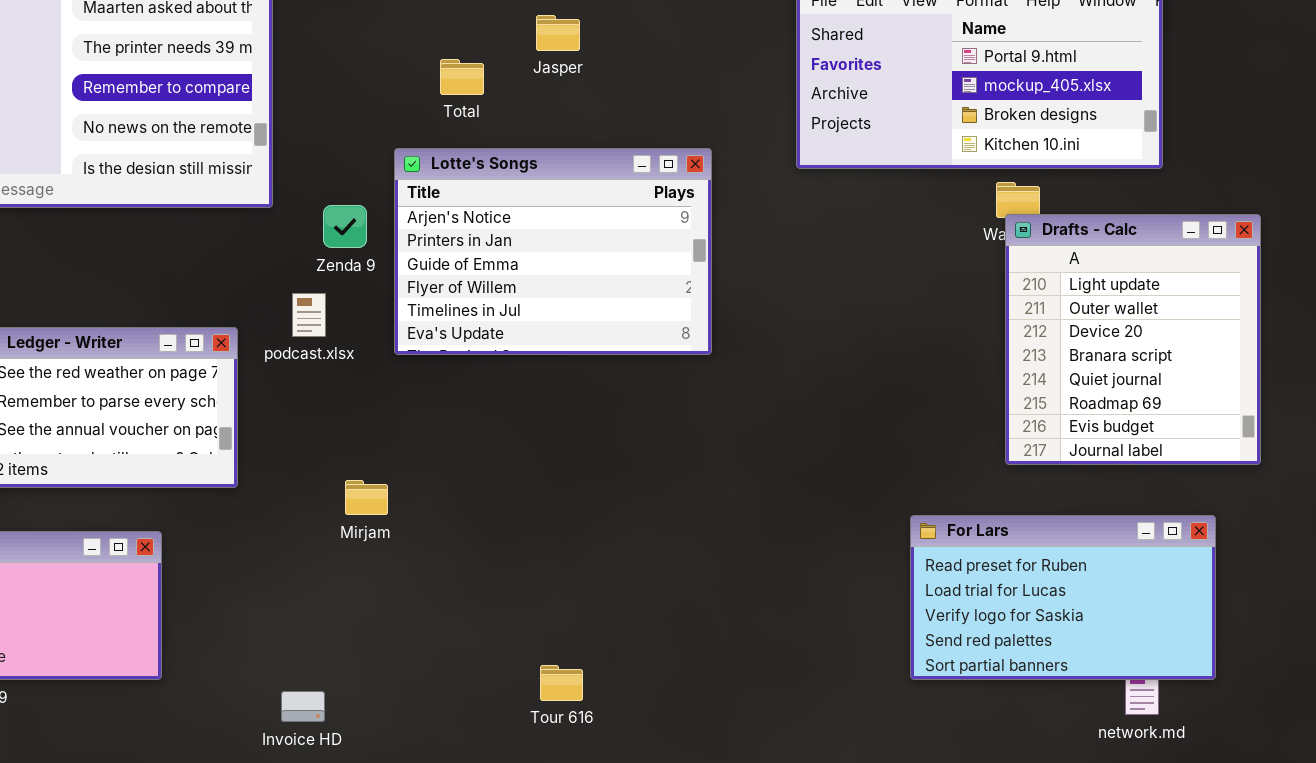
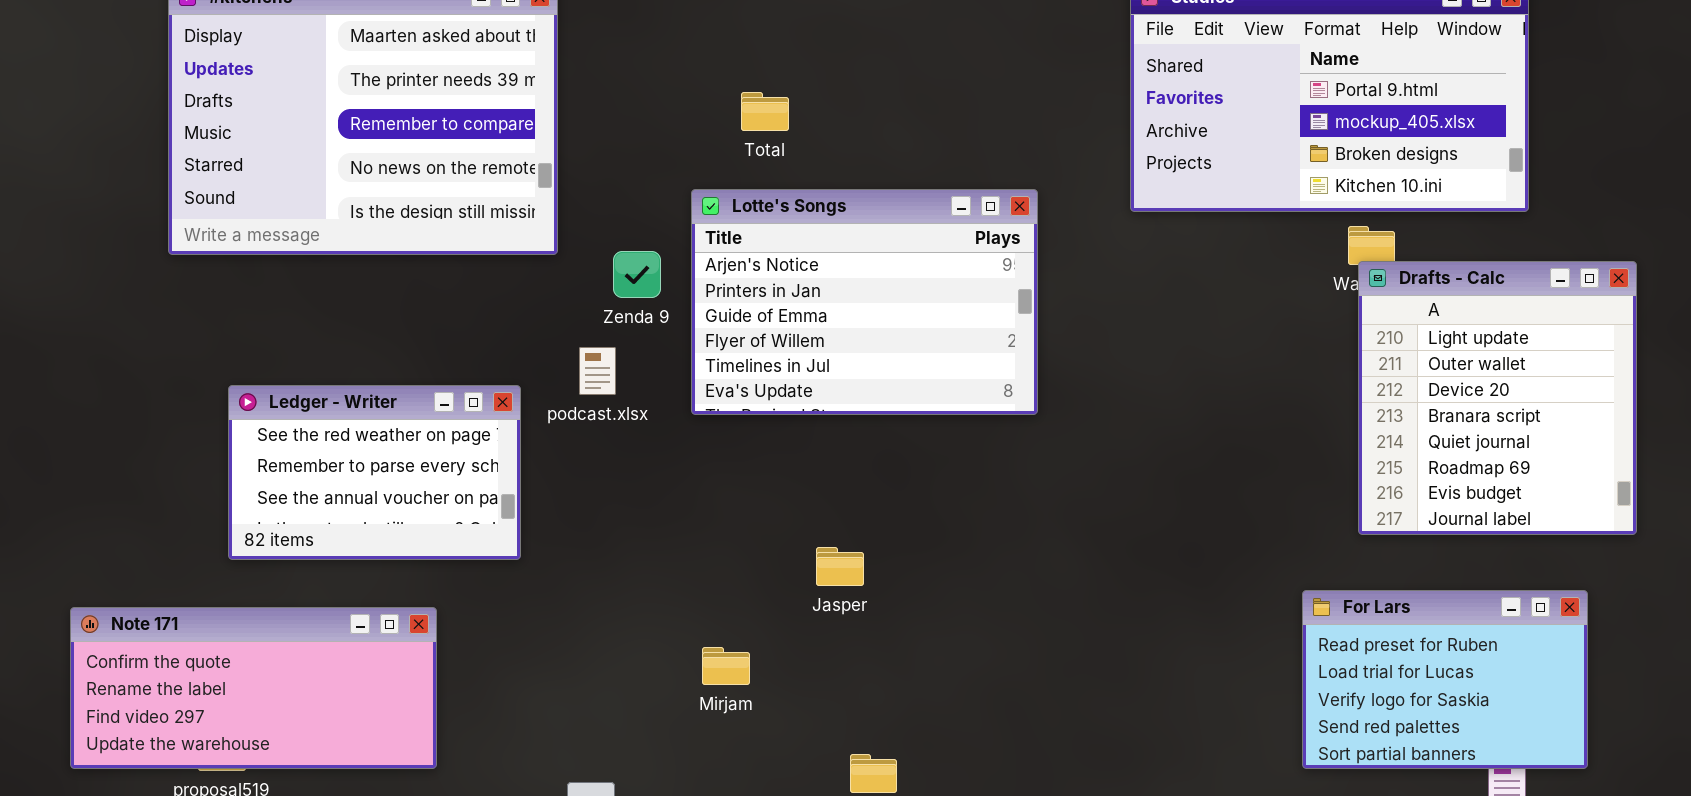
Jasper: [536,15,580,51] -> [816,547,864,586], moved
Mirjam: [345,480,388,515] -> [702,647,750,685], moved
For Lars: [910,515,1216,680] -> [1302,590,1588,769], resized

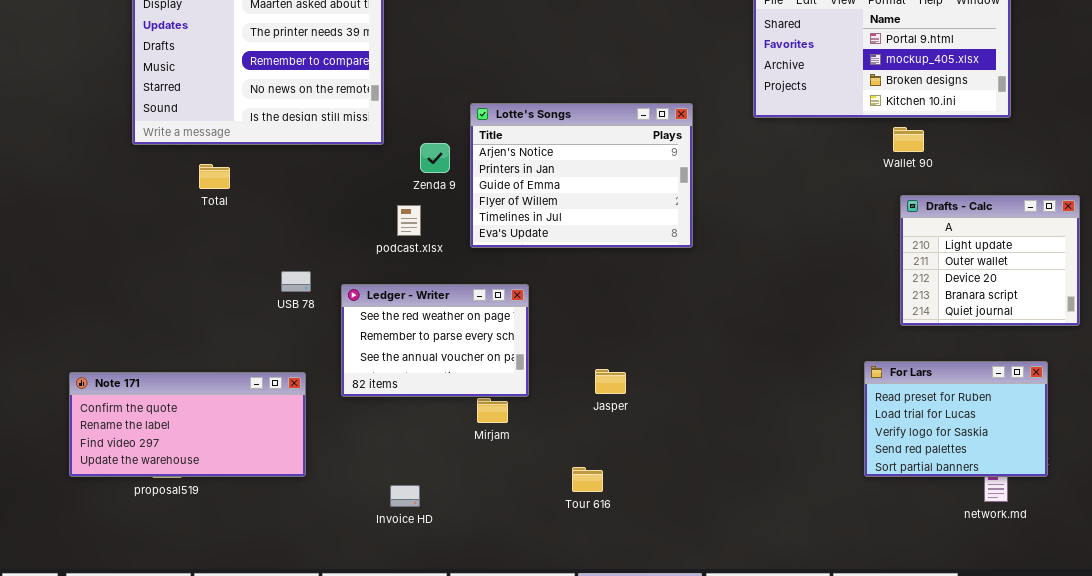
Total: [741,92,789,131] -> [199,164,230,189], moved
Drafts - Calc: [1358,261,1637,535] -> [900,195,1080,326], resized
Ledger - Writer: [228,385,521,560] -> [341,284,529,397], moved
Jasper: [816,547,864,586] -> [595,369,626,394], moved

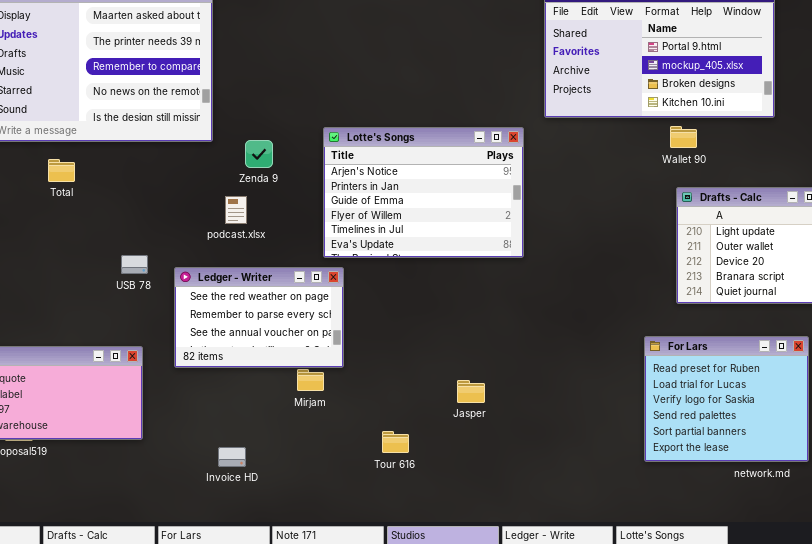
Lotte's Songs: [470,103,693,248] -> [323,127,524,258], moved
For Lars: [864,361,1048,477] -> [644,336,809,462], resized
Jasper: [595,369,626,394] -> [457,380,485,403], moved

